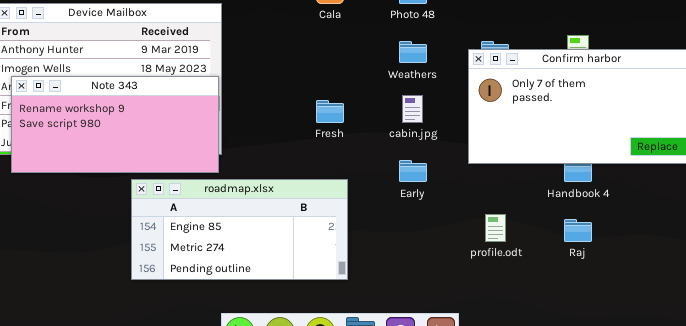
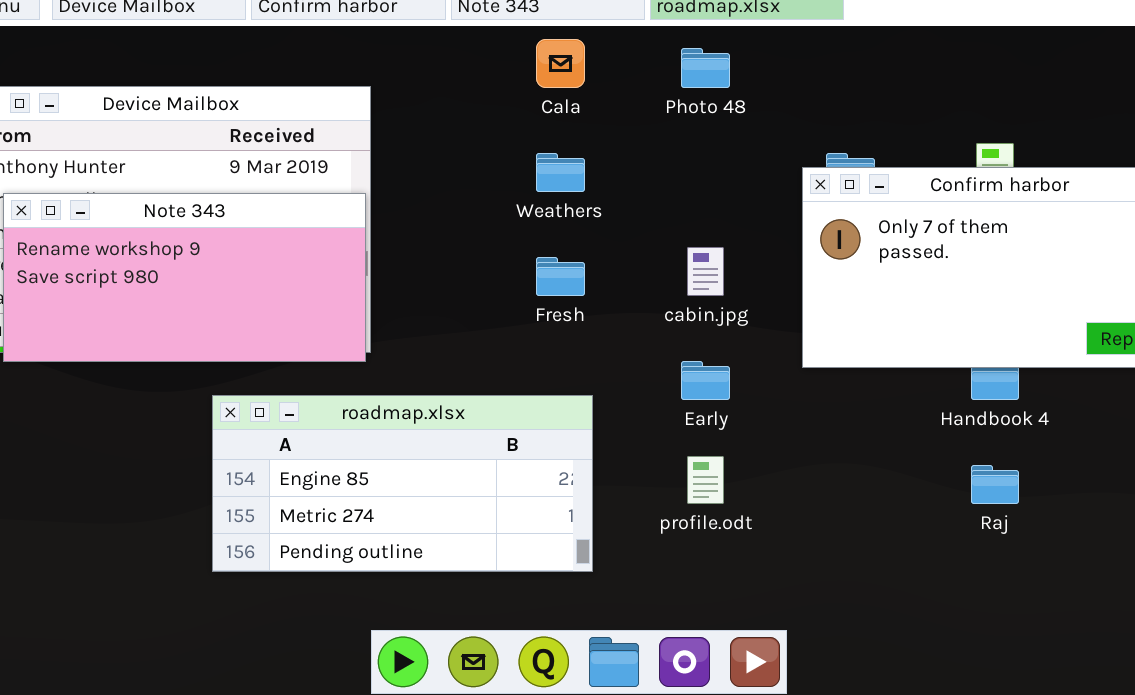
Weathers: [399,41,427,63] -> [536,153,585,192], moved
Note 343: [11,76,219,173] -> [3,193,366,362], moved
profile.odt: [485,214,506,242] -> [687,456,724,504], moved

